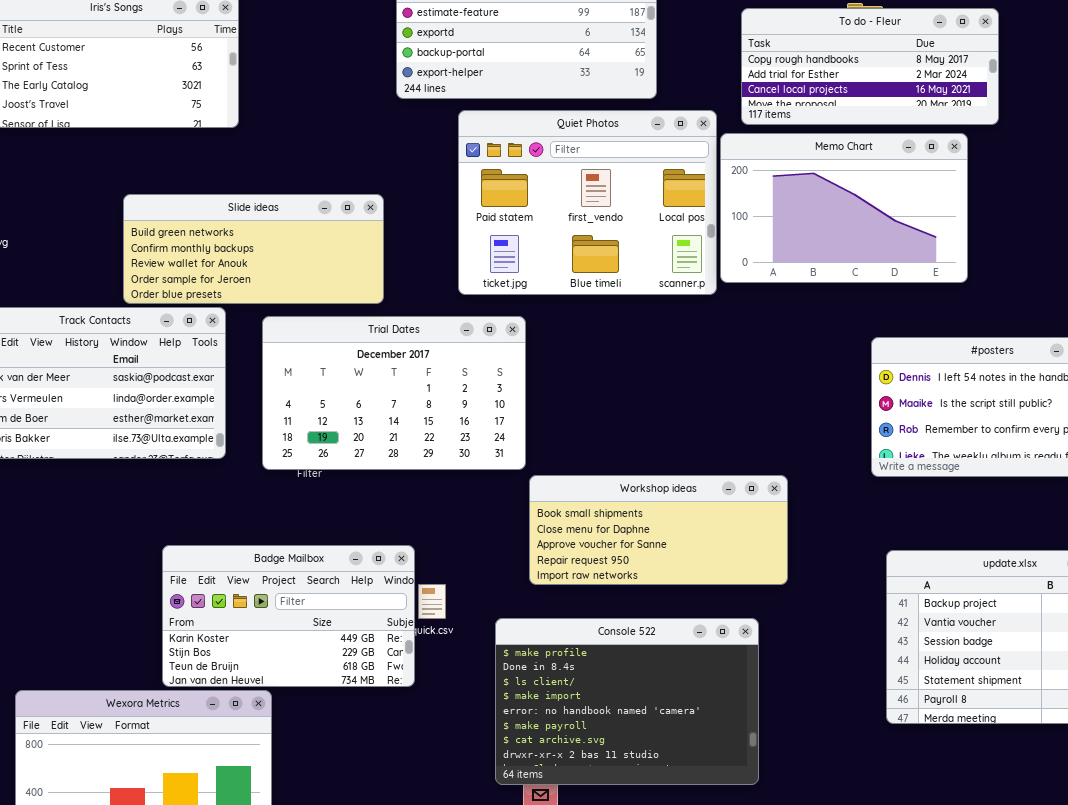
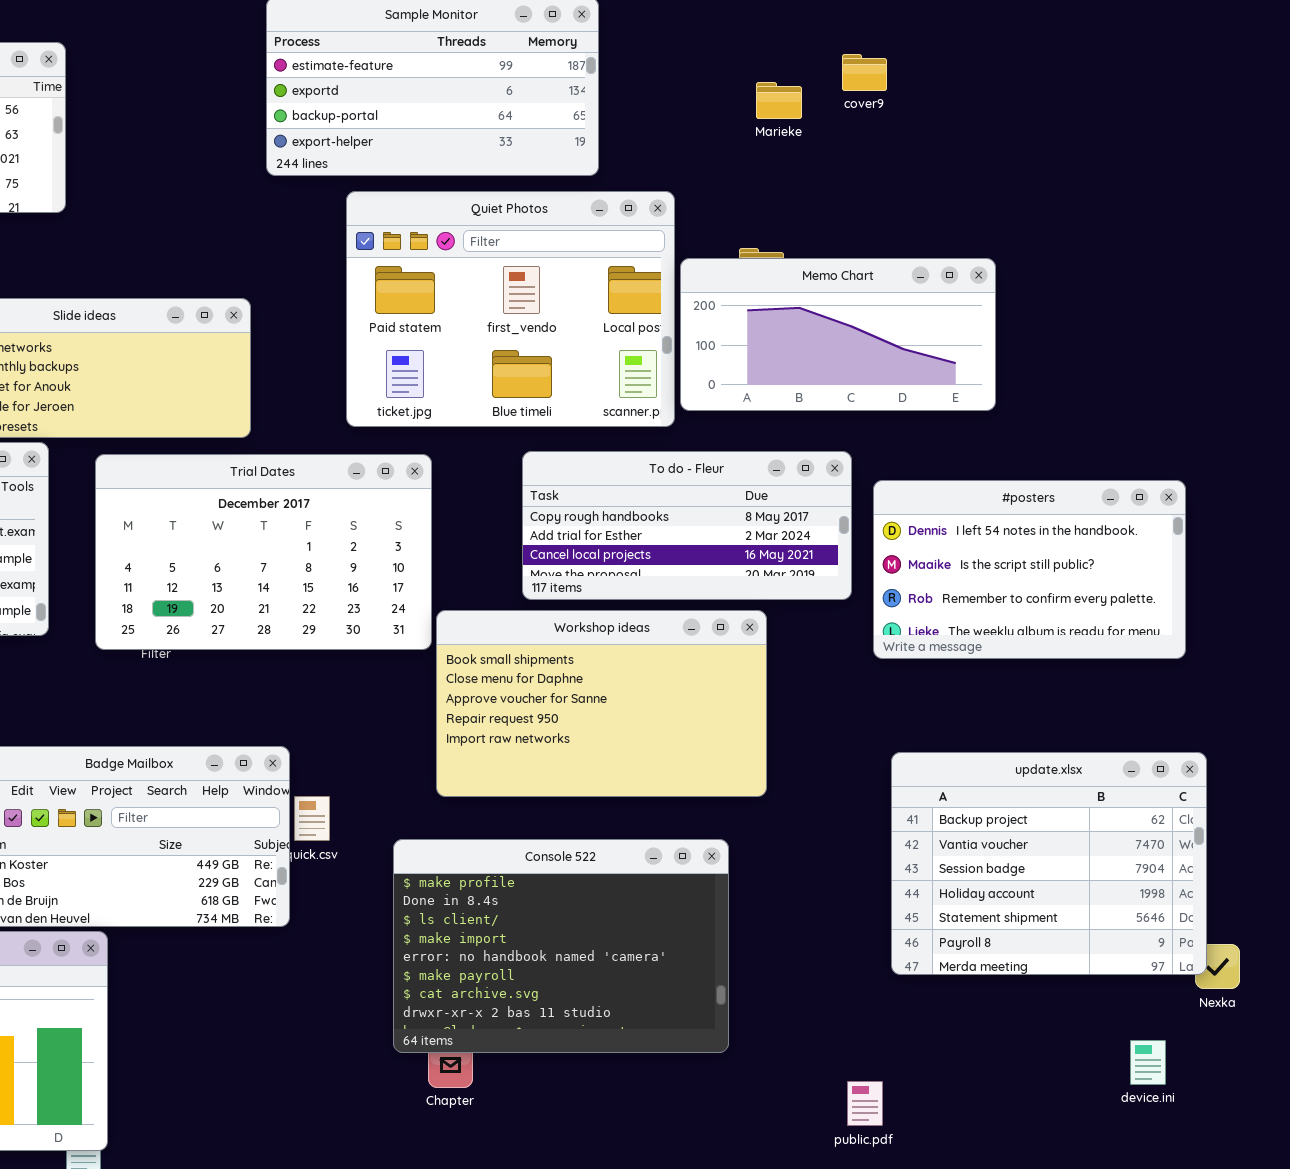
To do - Fleur: [741,8,999,125] -> [522,451,852,600], moved
Memo Chart: [720,133,968,283] -> [680,258,996,411], resized
Workshop ideas: [529,475,788,585] -> [436,610,767,797], resized

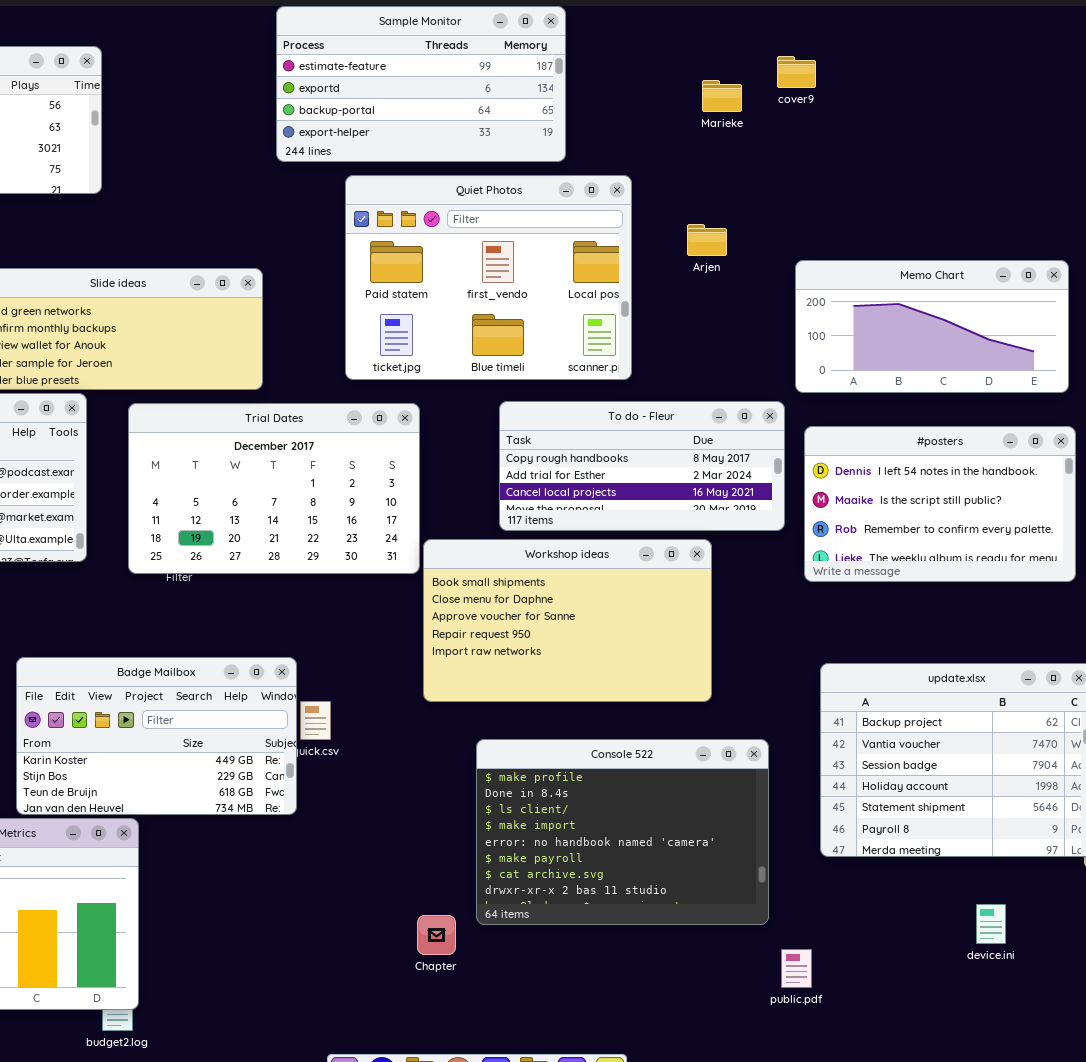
Memo Chart: [680,258,996,411] -> [795,260,1069,393], moved
Console 522: [393,839,729,1053] -> [476,739,769,925], moved
device.ini: [1130,1040,1166,1085] -> [976,904,1006,944], moved

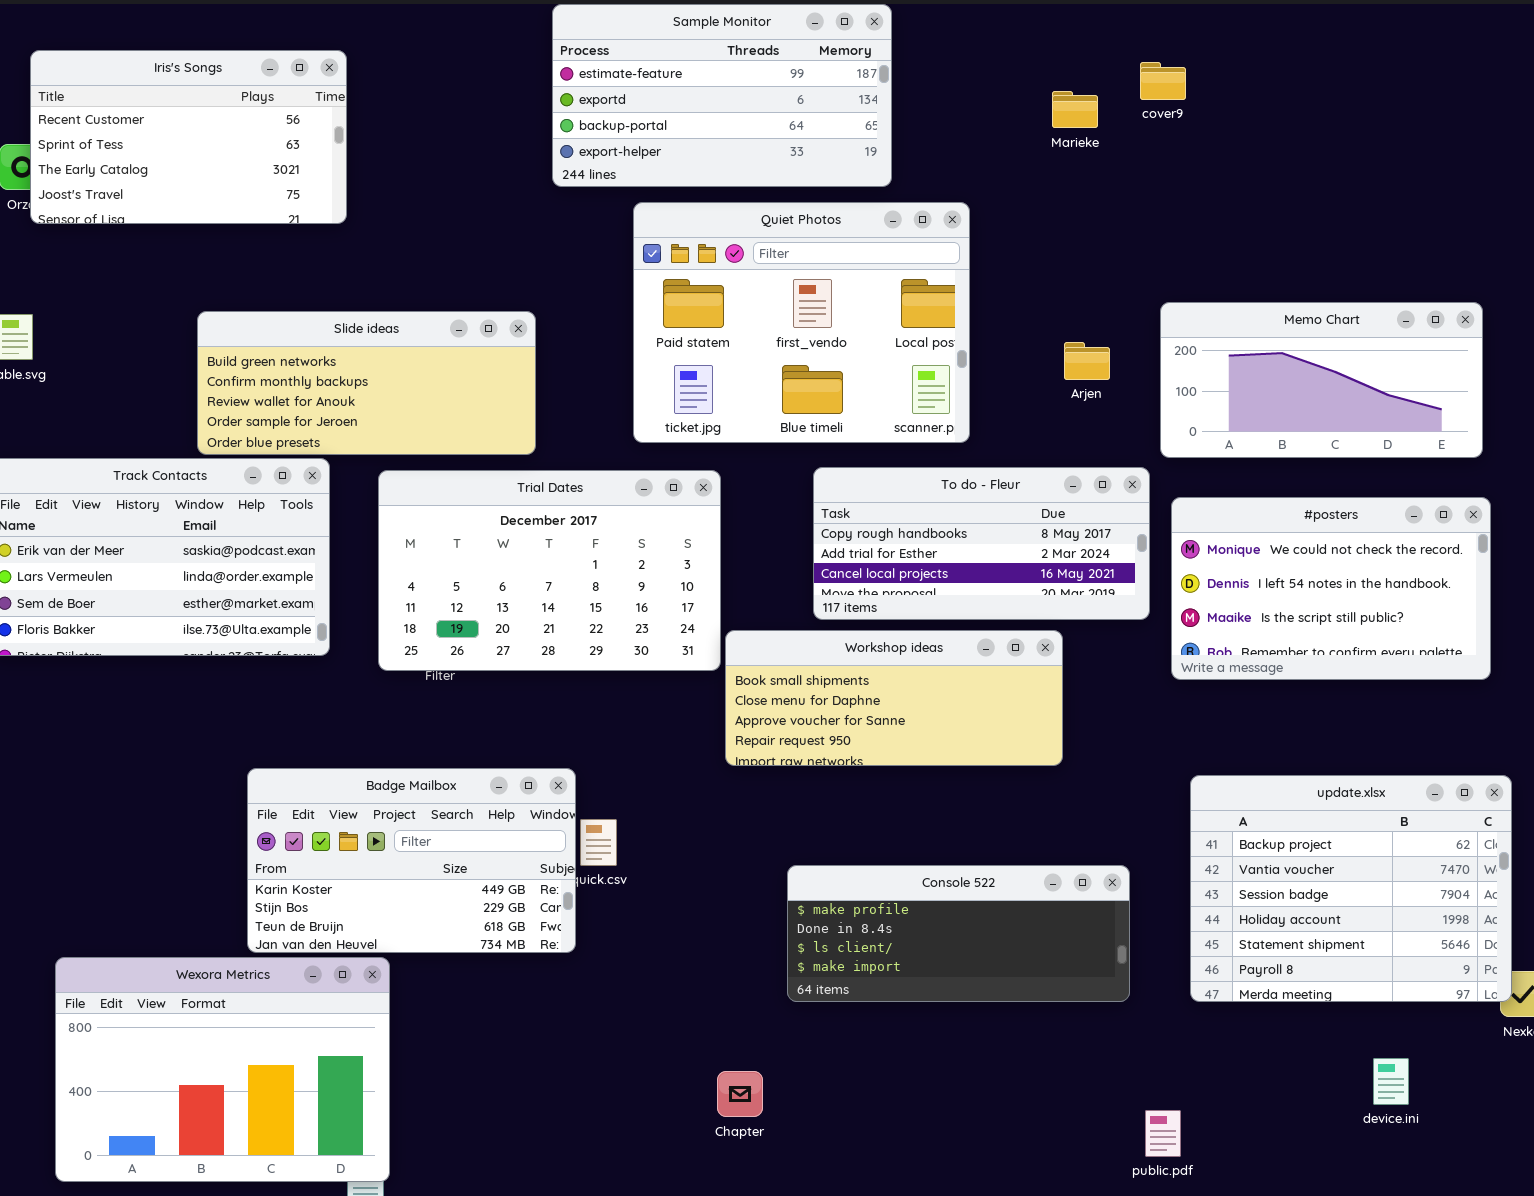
Arjen: [687,224,727,256] -> [1064,342,1110,380], moved
#posters: [804,426,1076,582] -> [1171,497,1491,680], scrolled up 1 row
Workshop ideas: [423,539,712,702] -> [725,630,1063,766], resized
Console 522: [476,739,769,925] -> [787,865,1130,1002], resized

